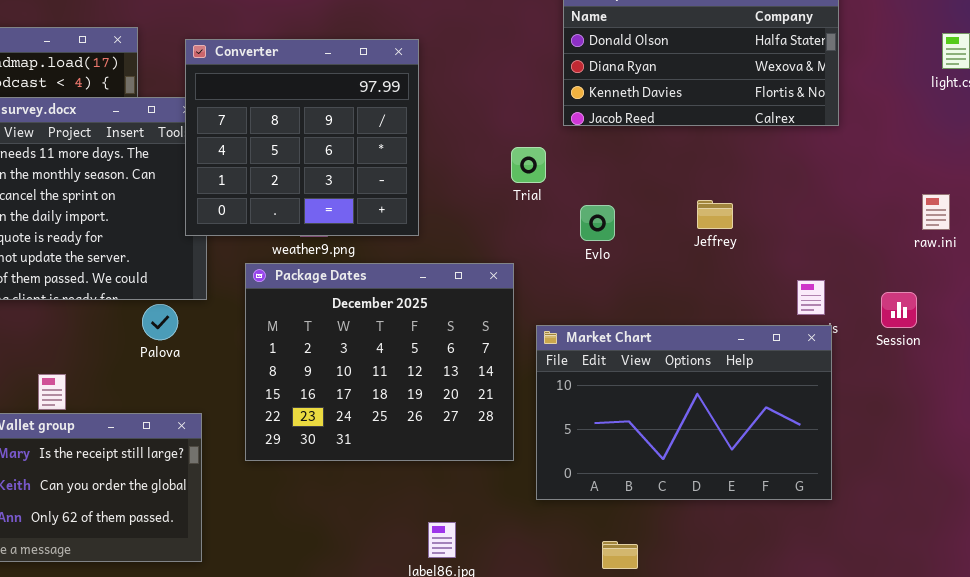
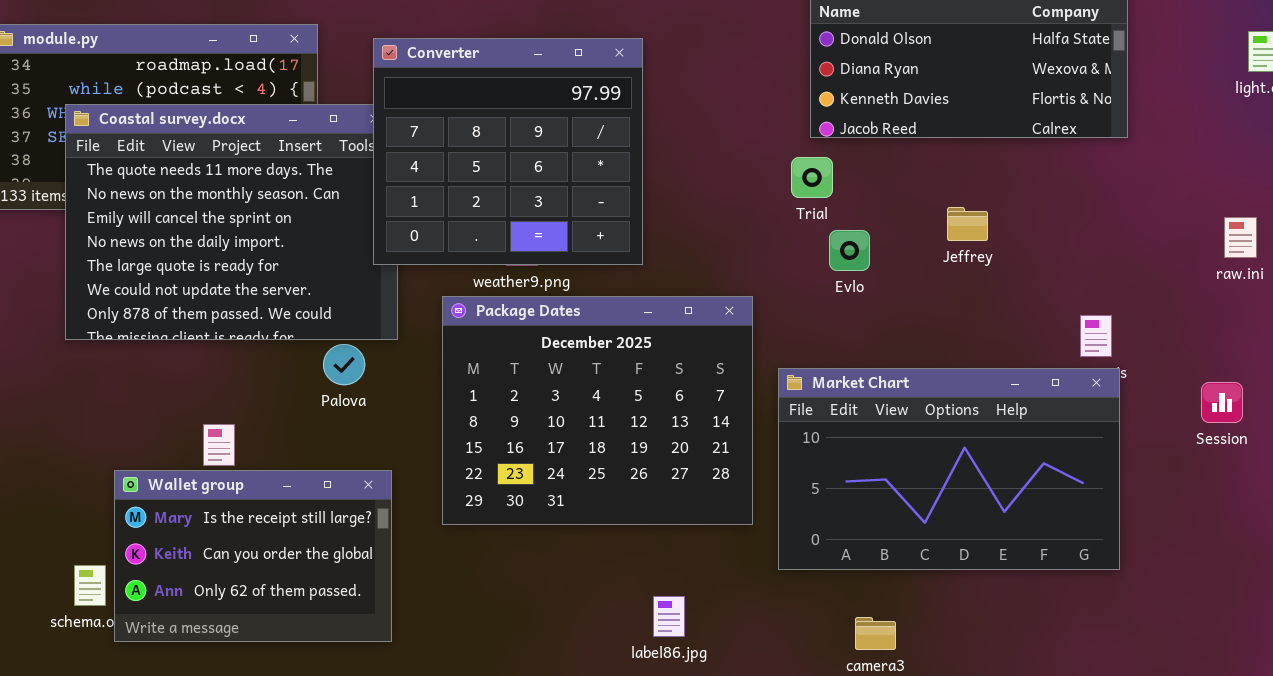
Trial: [511,147,546,183] -> [791,157,833,198], moved
Jeffrey: [697,200,733,229] -> [947,207,988,241], moved
Session: [881,292,917,328] -> [1201,382,1243,423], moved

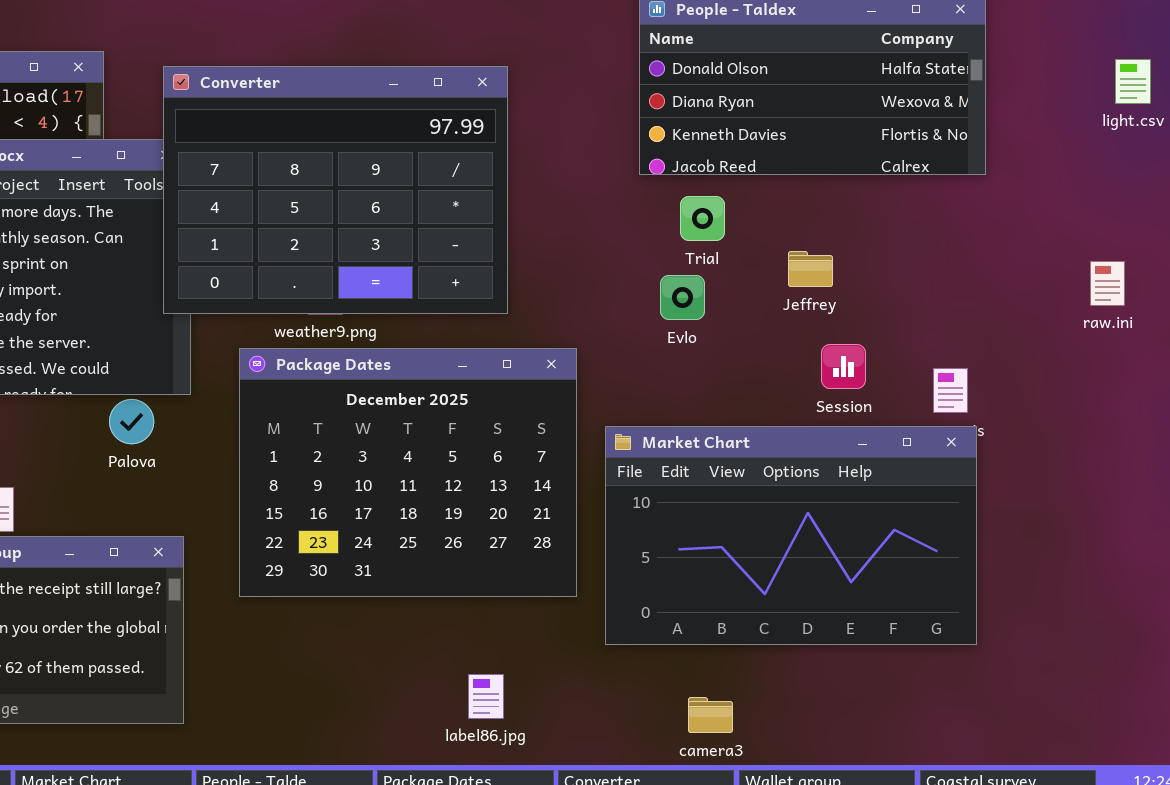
Converter: [373,38,643,265] -> [163,66,508,314], resized
Trial: [791,157,833,198] -> [680,196,725,241], moved
Session: [1201,382,1243,423] -> [821,344,866,389], moved

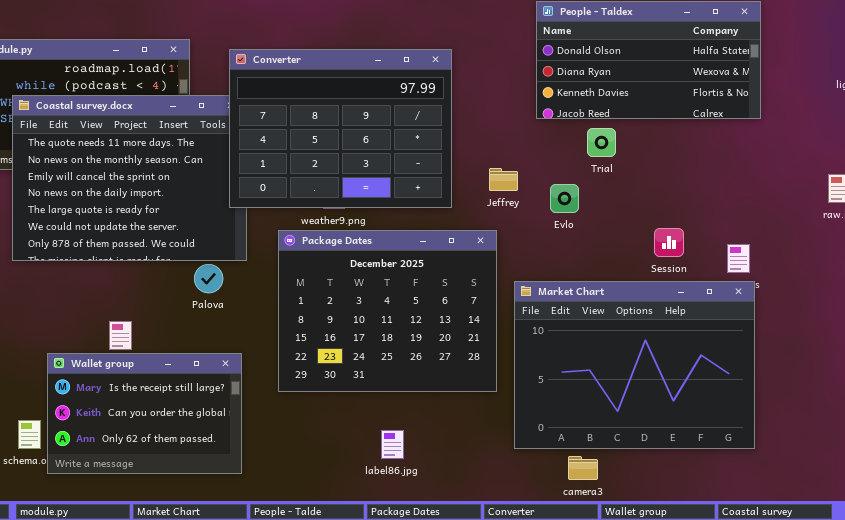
Trial: [680,196,725,241] -> [587,128,616,157], moved
Jeffrey: [788,251,833,287] -> [489,168,518,191], moved
Market Chart: [605,426,977,645] -> [514,281,755,449], resized
label86.jpg: [468,674,504,719] -> [381,430,404,459], moved

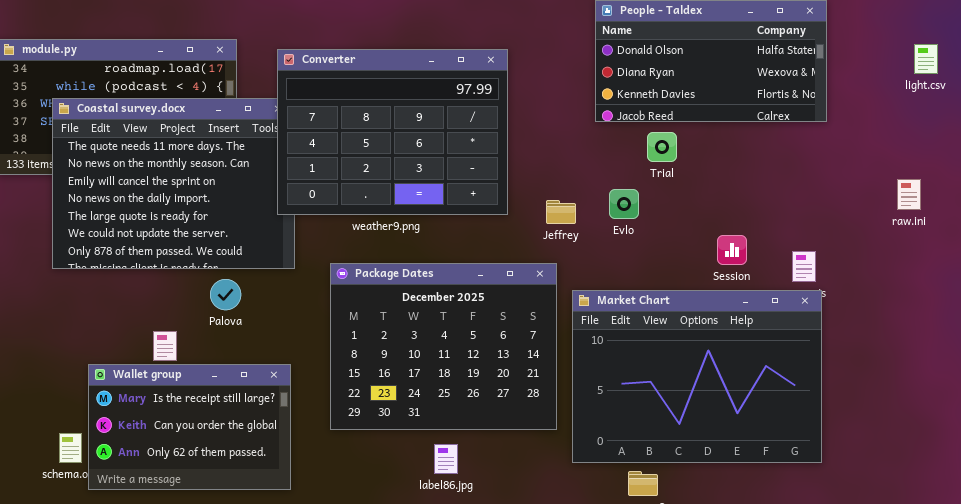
Jeffrey: [489,168,518,191] -> [546,200,576,224], moved
Package Dates: [278,230,497,392] -> [330,263,557,430], moved
Palova: [194,264,223,293] -> [210,279,241,310], moved

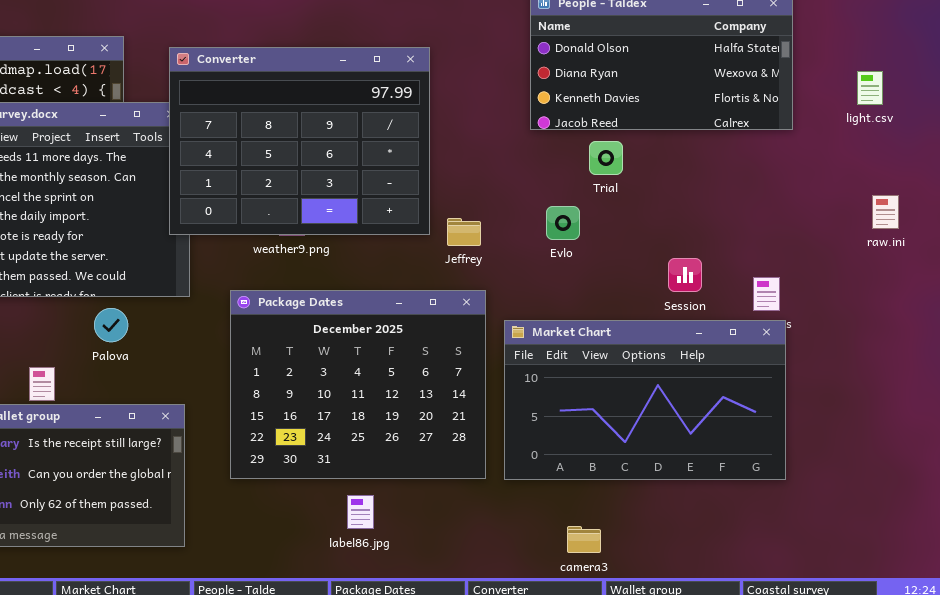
light.csv: [914,44,938,74] -> [857,71,883,105], moved
Jeffrey: [546,200,576,224] -> [447,218,481,246], moved
Market Chart: [572,290,822,463] -> [504,320,786,480], resized

